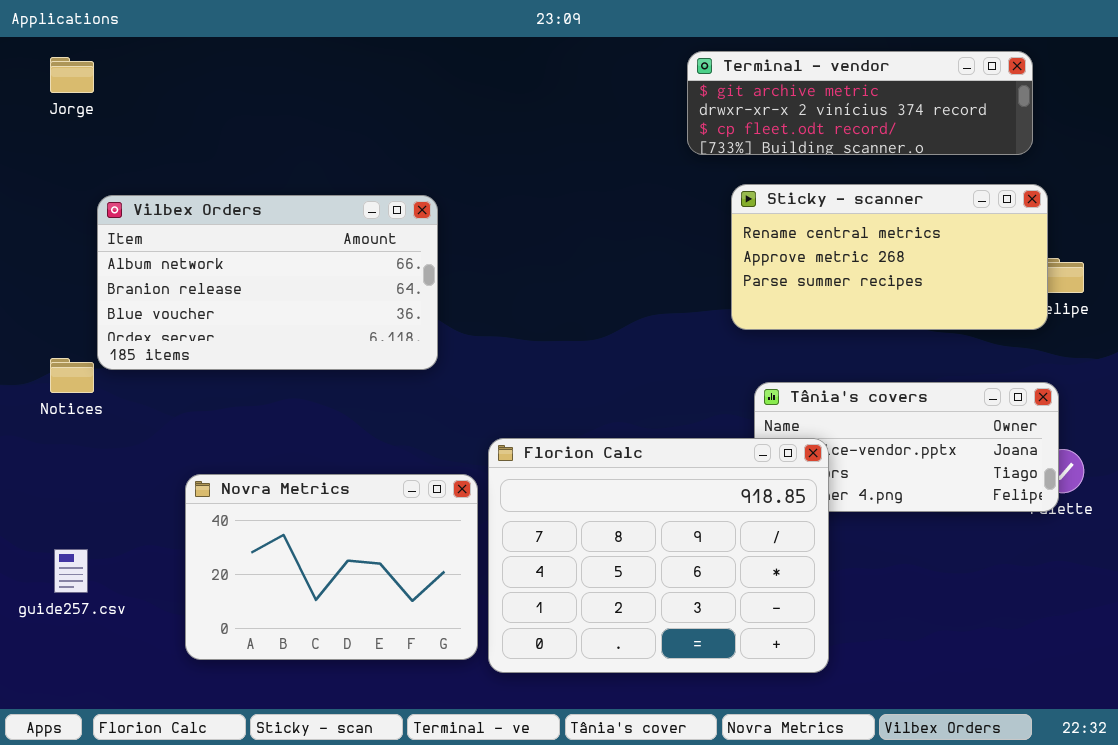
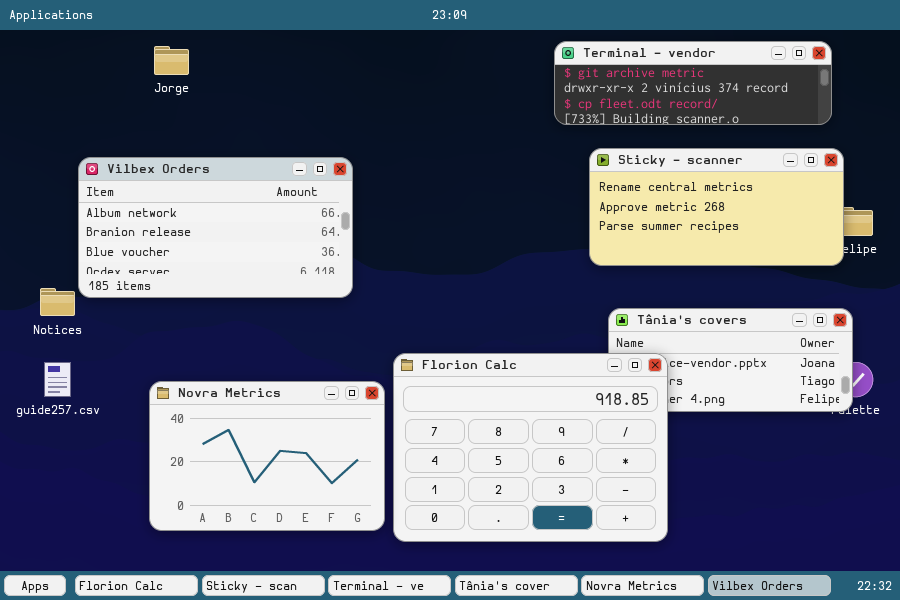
Jorge: [50,57,94,93] -> [154,46,189,75], moved
guide257.csv: [54,549,88,593] -> [44,362,71,397], moved

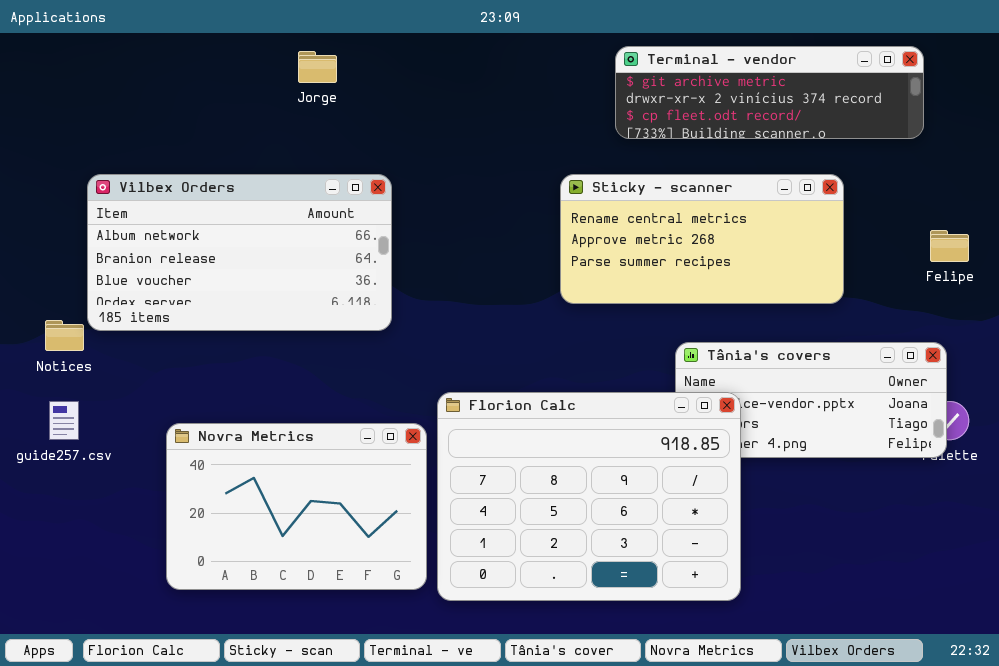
Jorge: [154,46,189,75] -> [298,51,337,83], moved
Sticky - scanner: [589,148,844,266] -> [560,174,844,304], moved

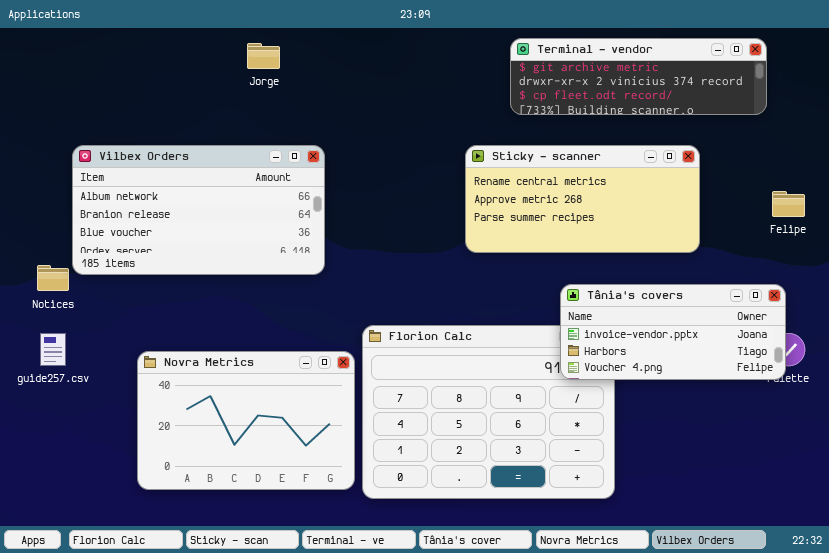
Tânia's covers: [675,342,947,458] -> [560,284,786,380], raised

